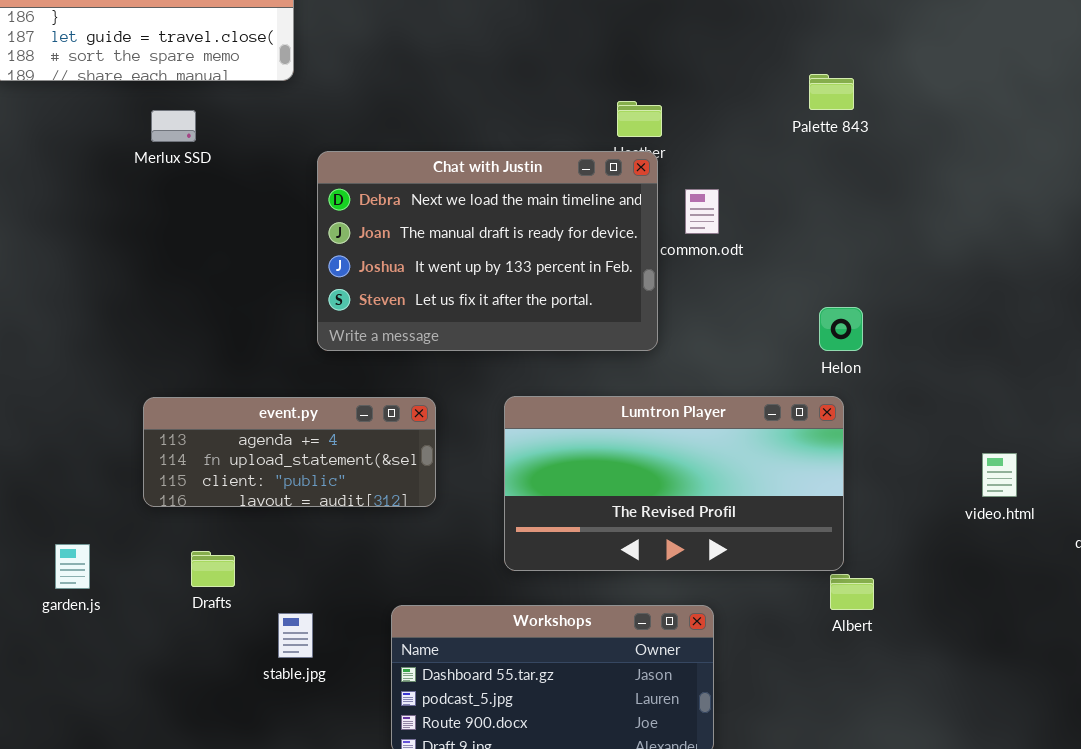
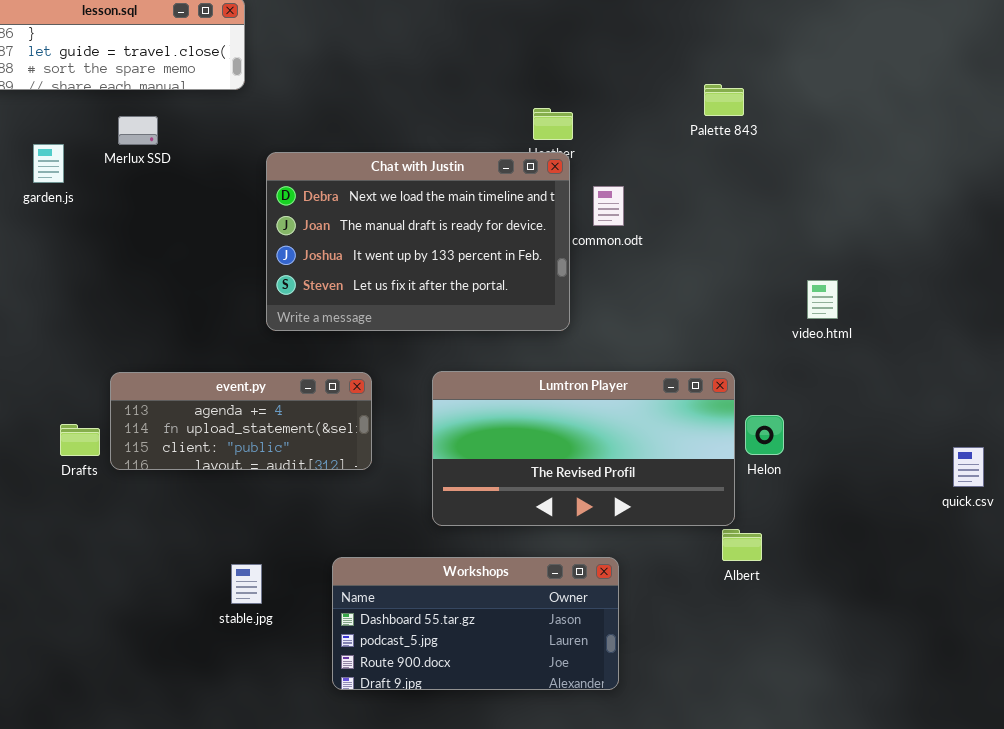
Helon: [819,307,863,351] -> [745,415,784,455], moved
video.html: [982,453,1017,497] -> [807,280,838,319], moved
garden.js: [55,544,90,589] -> [33,144,64,183], moved
Drafts: [191,551,235,587] -> [60,424,100,456], moved

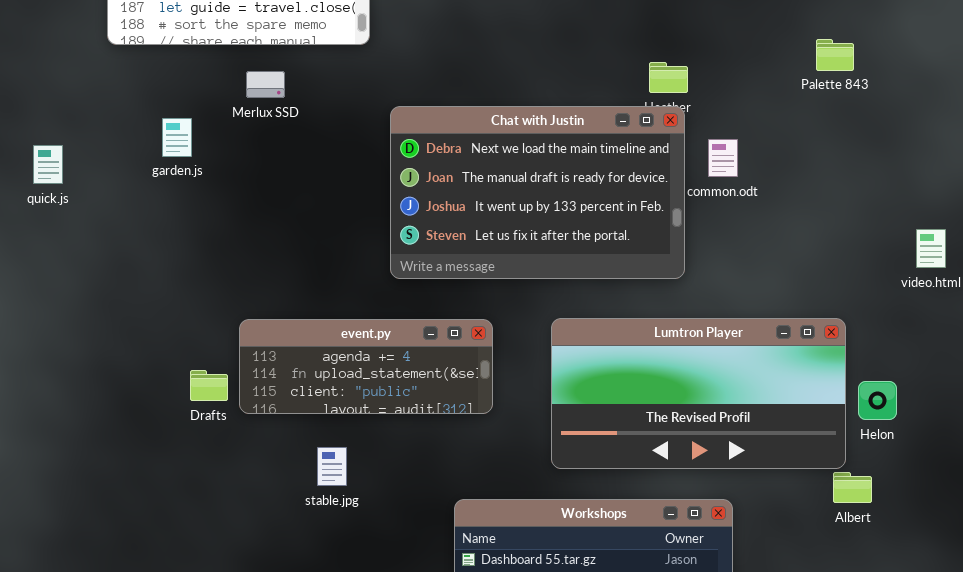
garden.js: [33,144,64,183] -> [162,118,192,157], moved
Helon: [745,415,784,455] -> [858,381,897,420], moved
stable.jpg: [231,564,262,604] -> [317,447,347,486], moved

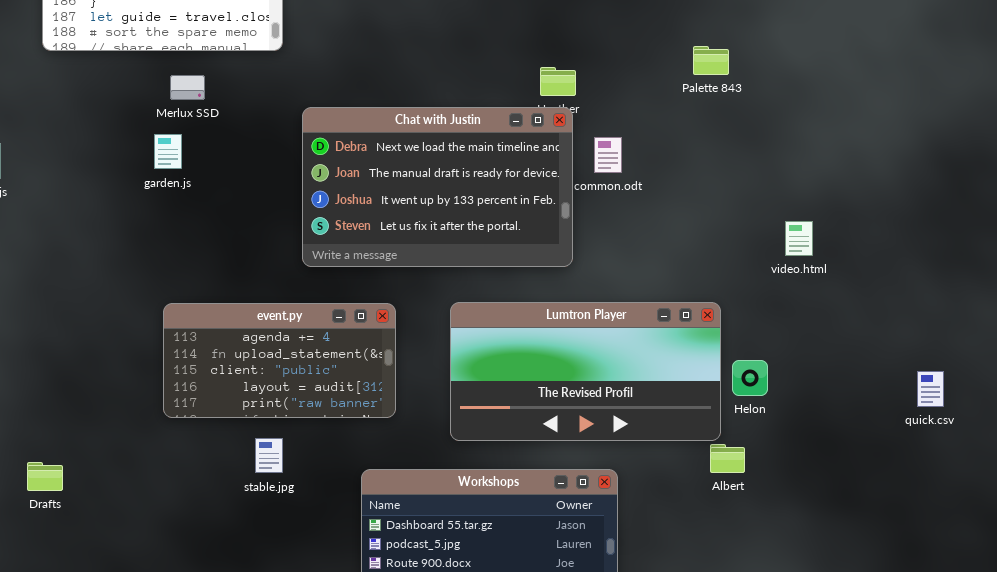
garden.js: [162,118,192,157] -> [154,134,182,169], moved
event.py: [239,319,493,414] -> [163,303,396,418], resized
Drafts: [190,370,228,401] -> [27,462,63,491], moved
stable.jpg: [317,447,347,486] -> [255,438,283,473], moved

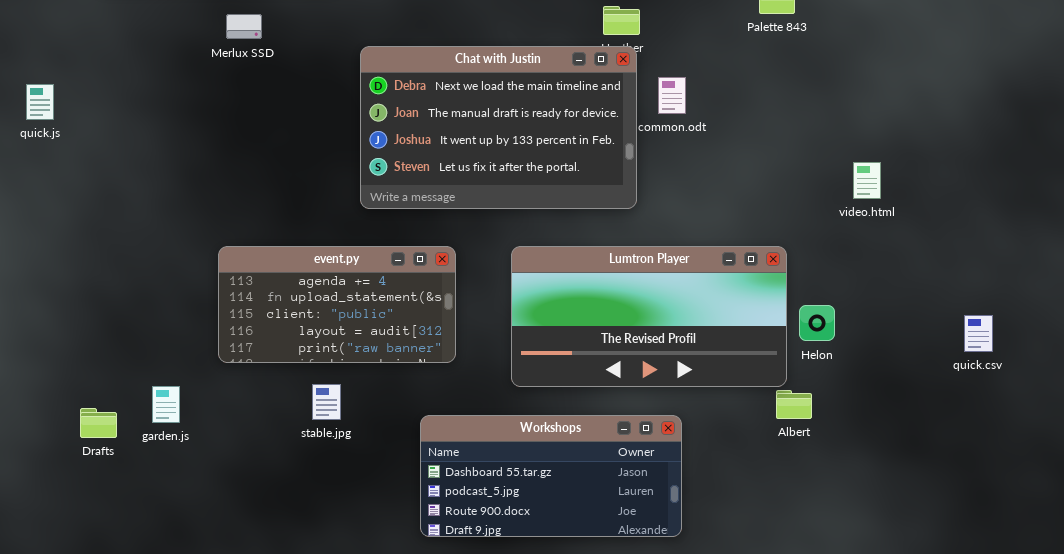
garden.js: [154,134,182,169] -> [152,386,180,423], moved
quick.csv: [917,371,944,407] -> [964,315,993,352], moved

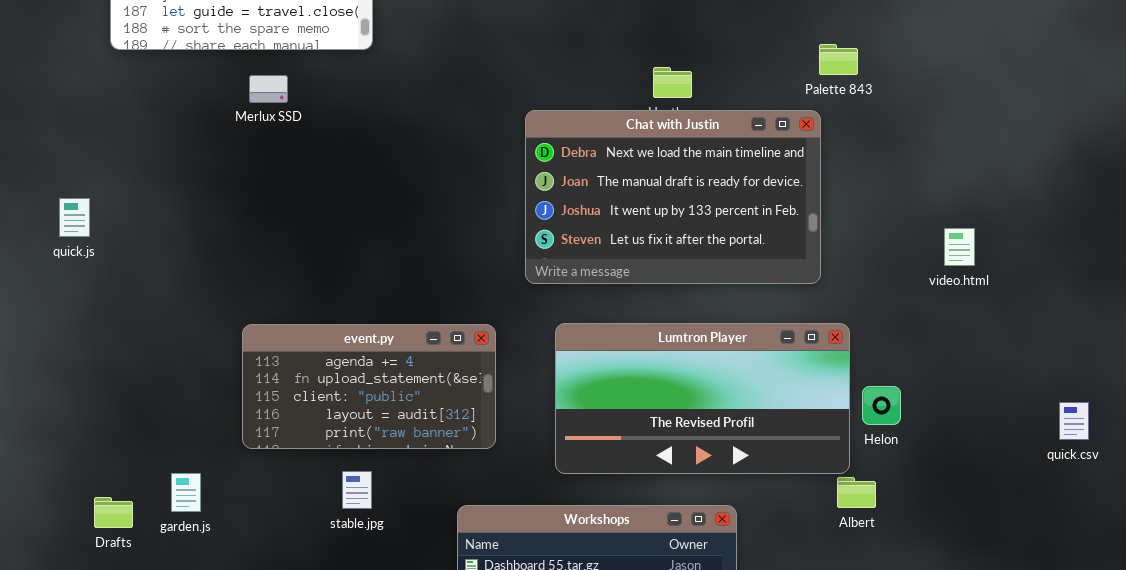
Chat with Justin: [360,46,637,209] -> [525,110,821,284], moved
quick.js: [26,84,54,120] -> [59,198,90,237], moved
video.html: [853,162,881,199] -> [944,228,975,266], moved
quick.csv: [964,315,993,352] -> [1059,402,1089,440], moved

